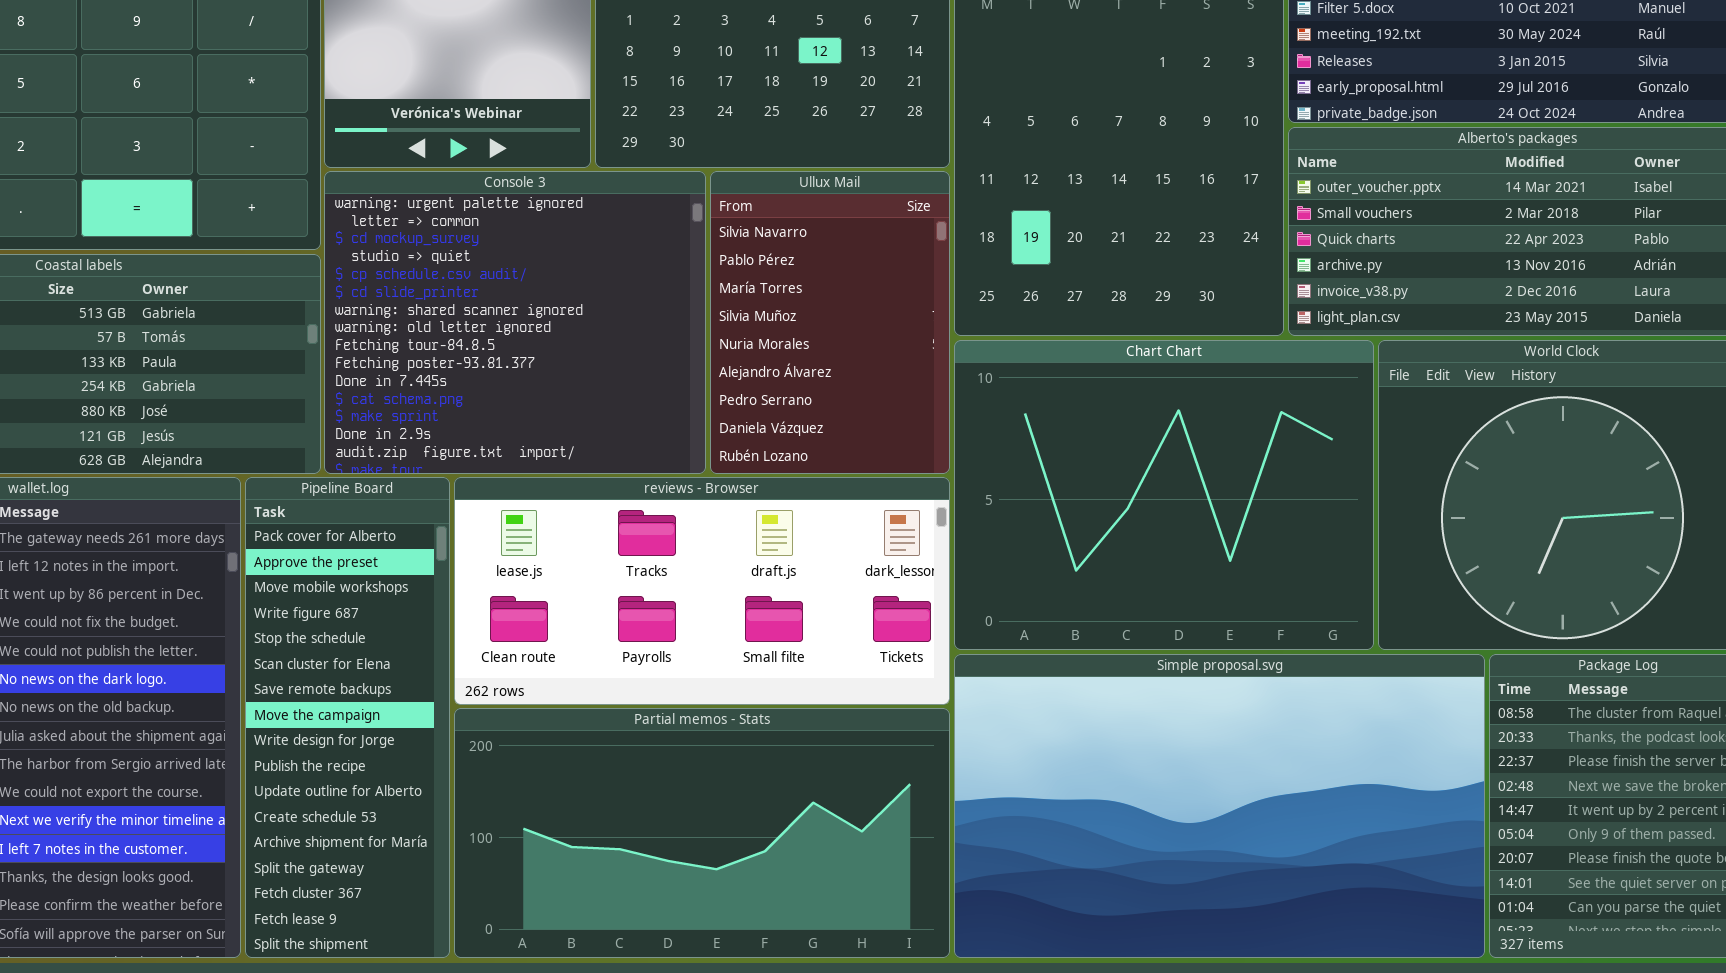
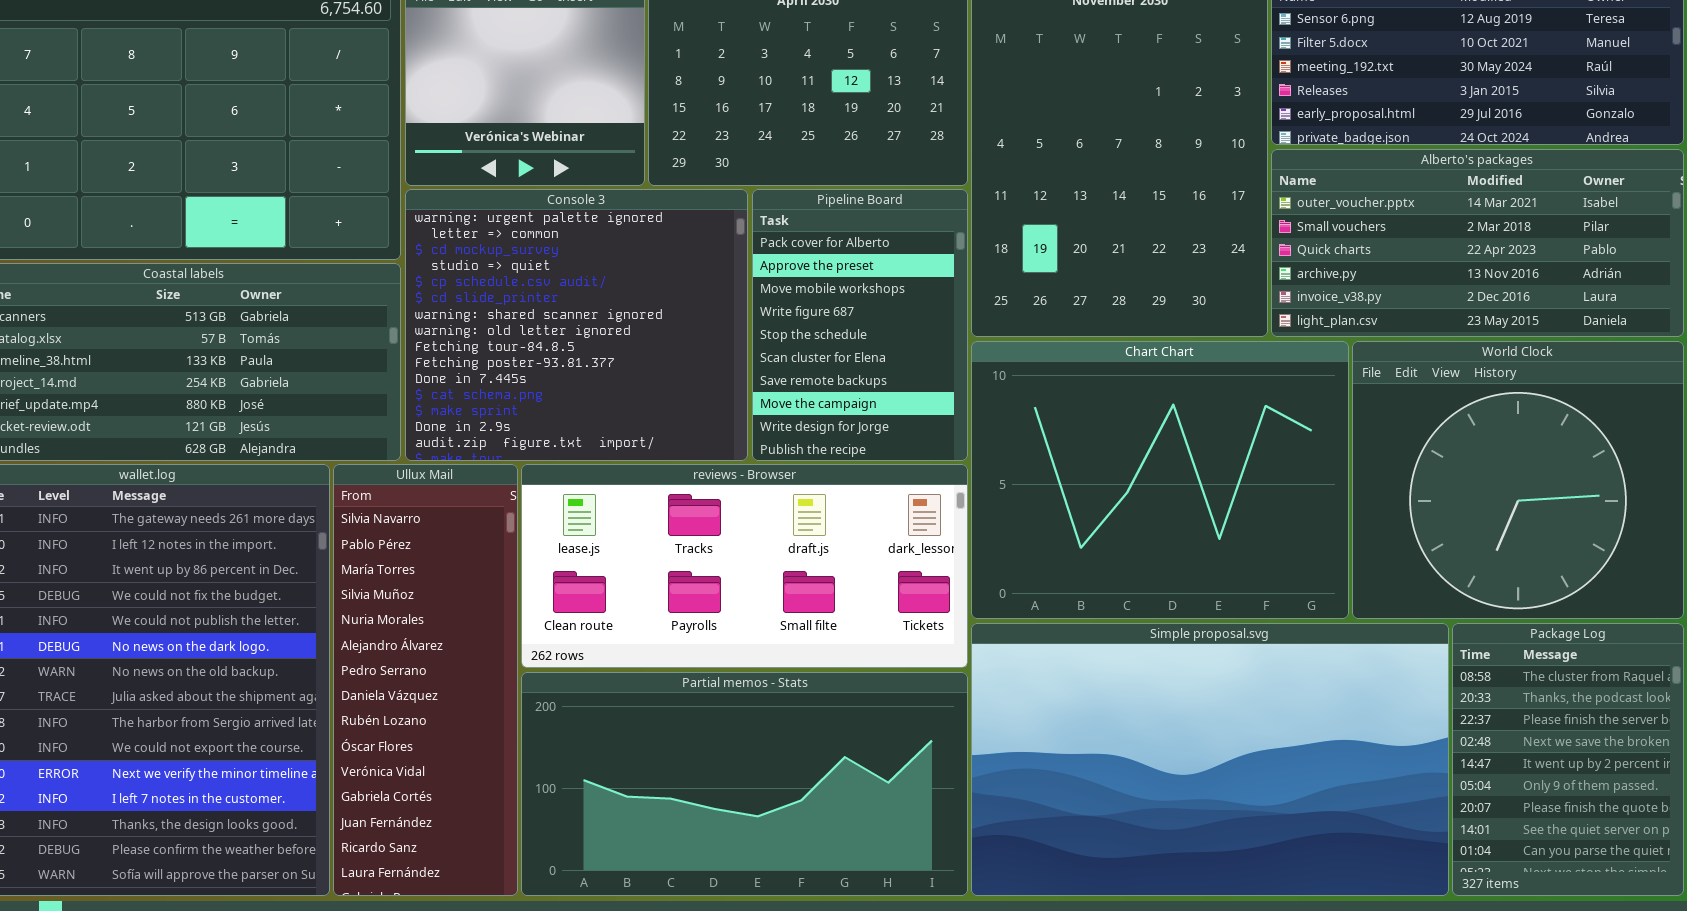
Ullux Mail: [710,171,950,474] -> [333,464,518,896], moved, resized
Pipeline Board: [245,477,450,958] -> [752,189,968,461], moved, resized

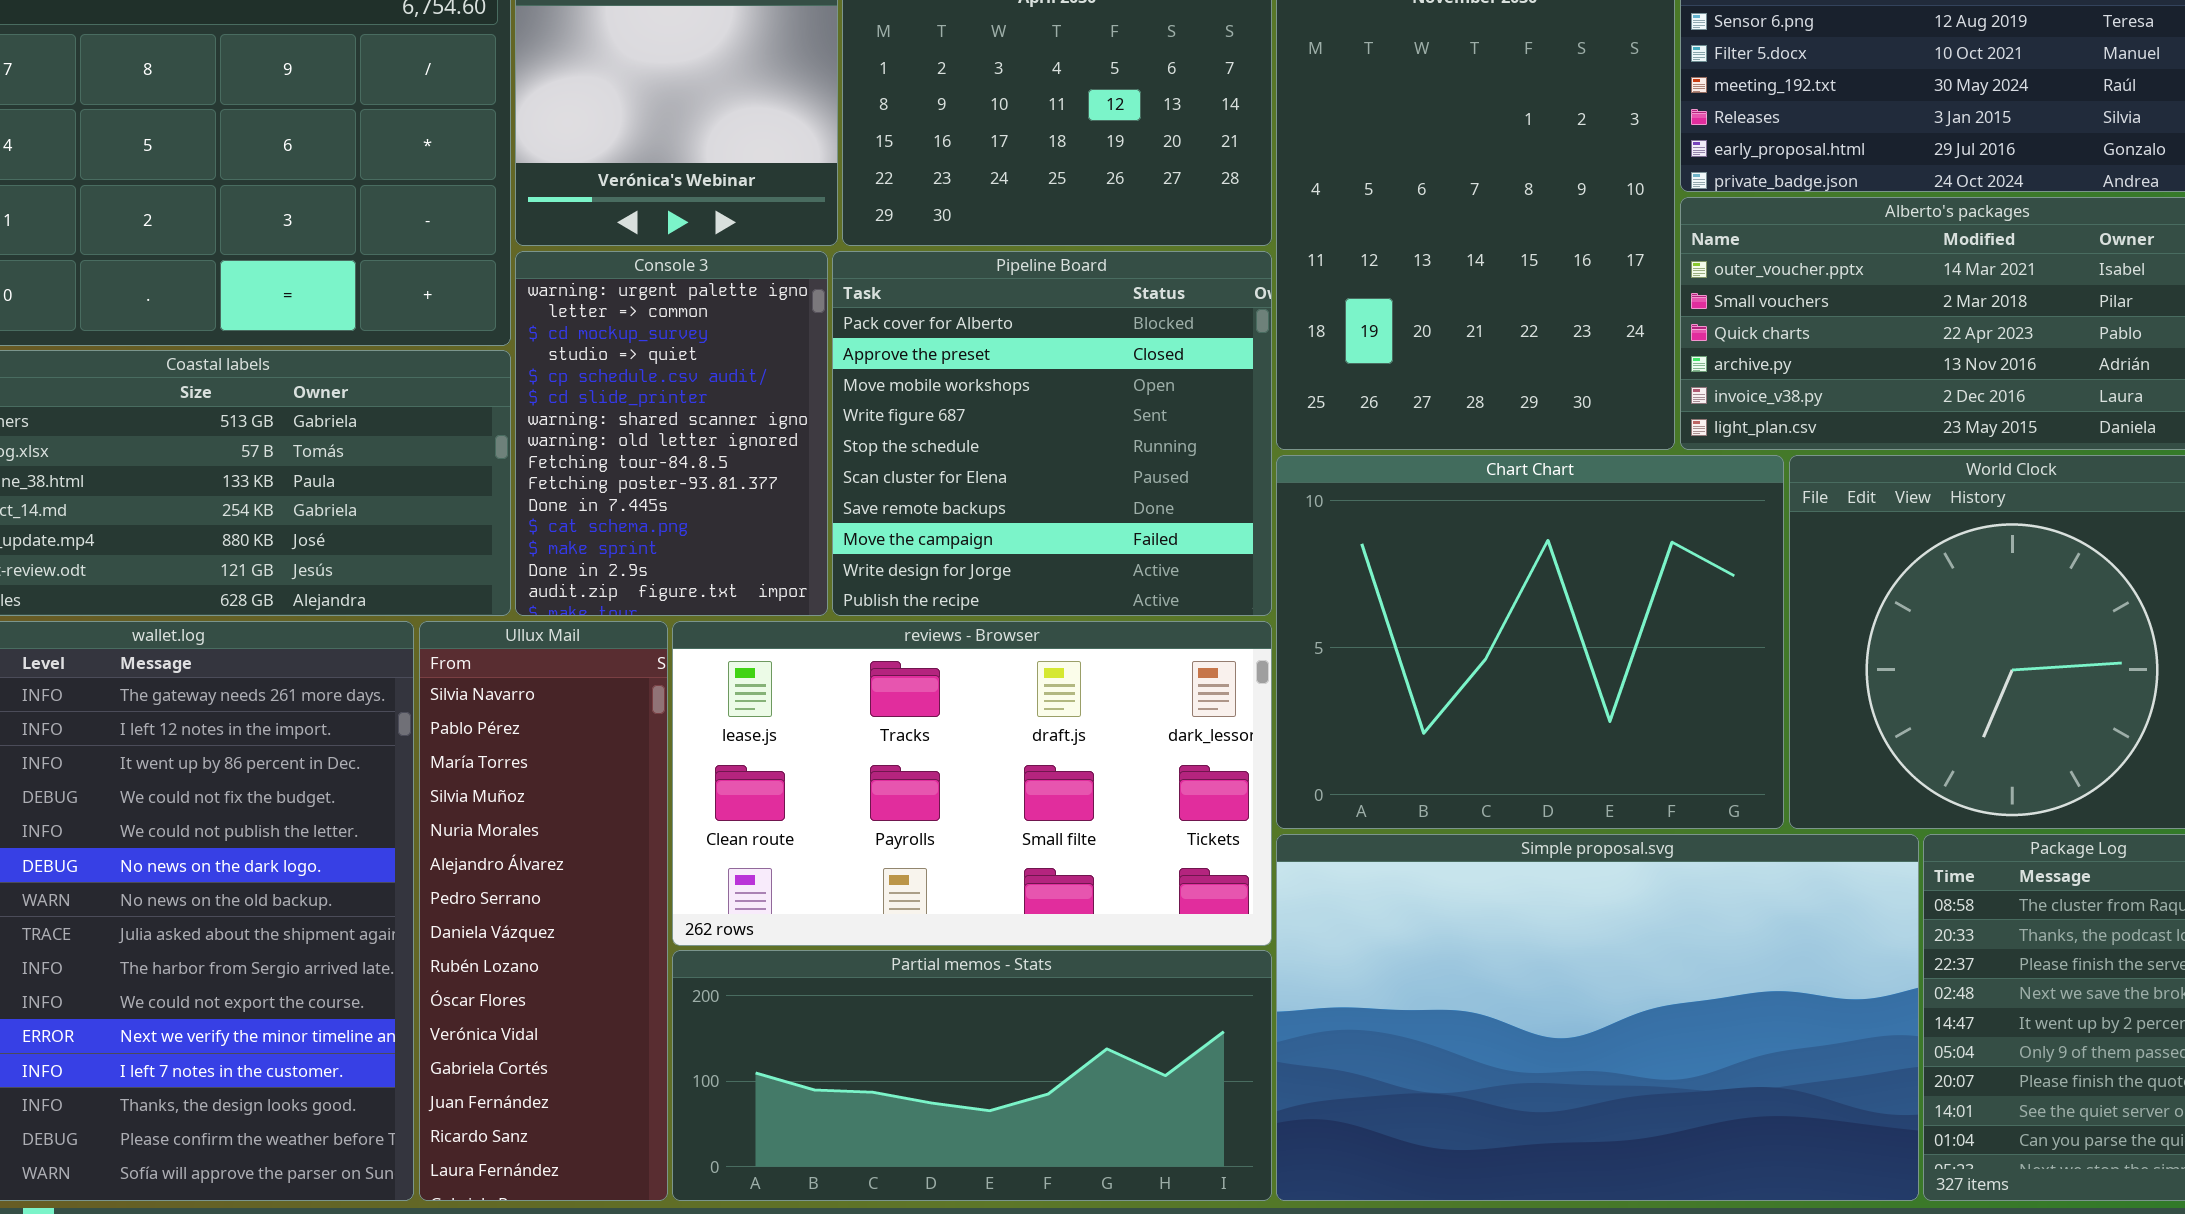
Console 3: [405,189,748,461] -> [515,251,828,616], resized
Pipeline Board: [752,189,968,461] -> [832,251,1272,616], resized
reviews - Browser: [521,464,968,668] -> [672,621,1272,946], resized
Partial memos - Stats: [521,672,968,896] -> [672,950,1272,1201], resized

